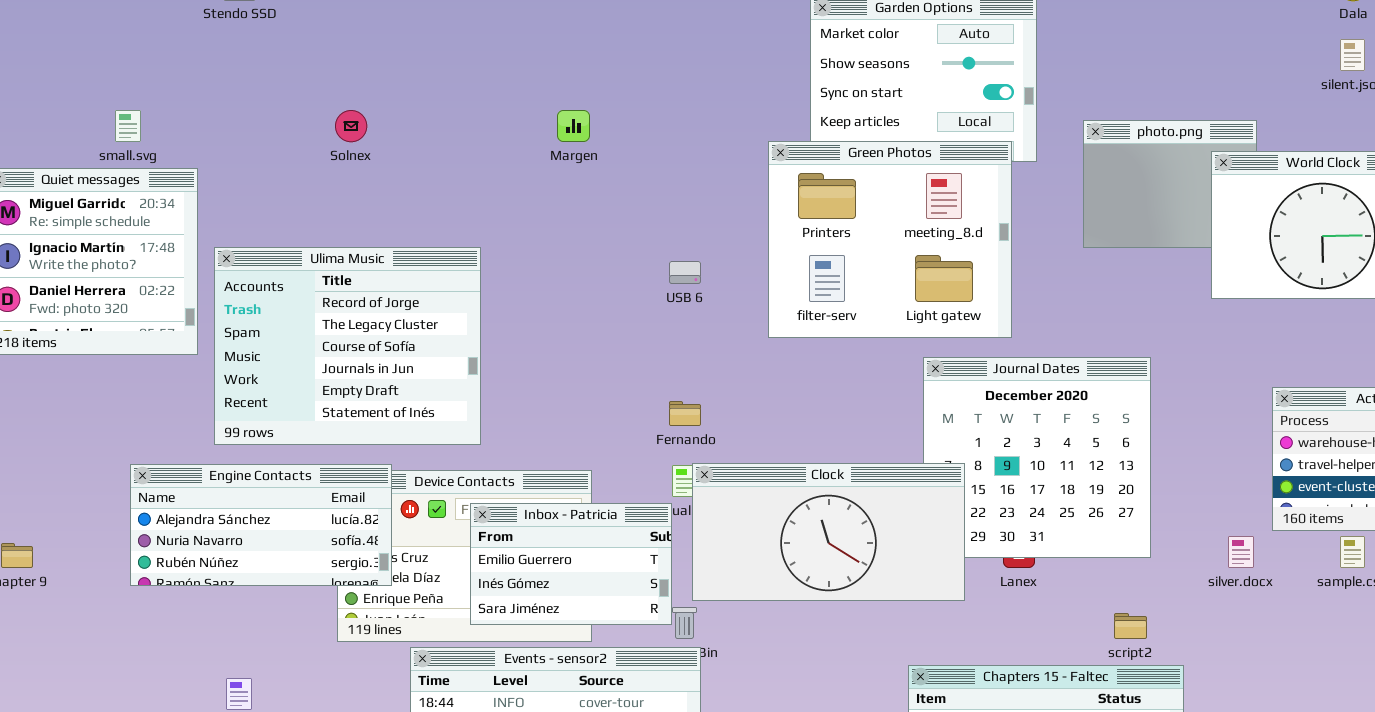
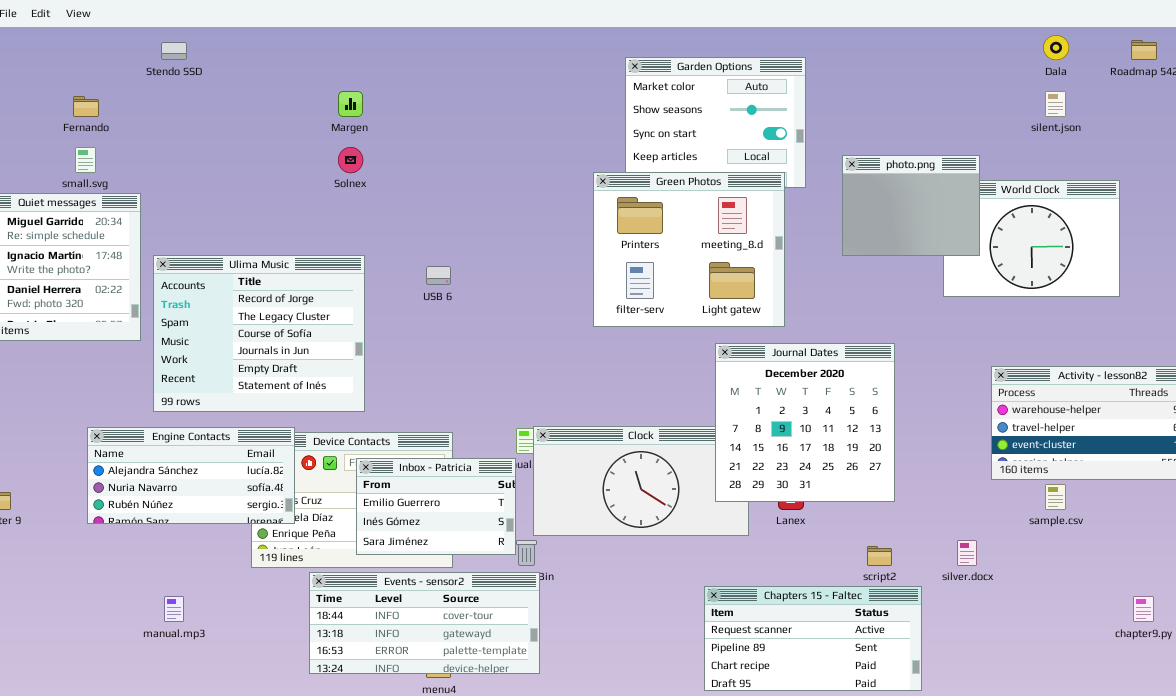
Solnex: [335,110,367,142] -> [338,147,363,173], moved
Margen: [557,110,590,142] -> [338,91,363,117], moved
photo.png: [1083,120,1257,248] -> [842,155,980,256], raised
USB 6: [669,261,701,284] -> [426,266,451,285], moved
Journal Dates: [923,357,1151,558] -> [715,343,895,502], raised
Fernando: [669,401,701,426] -> [73,96,99,117], moved
silver.docx: [1228,536,1254,568] -> [957,540,977,566], moved

